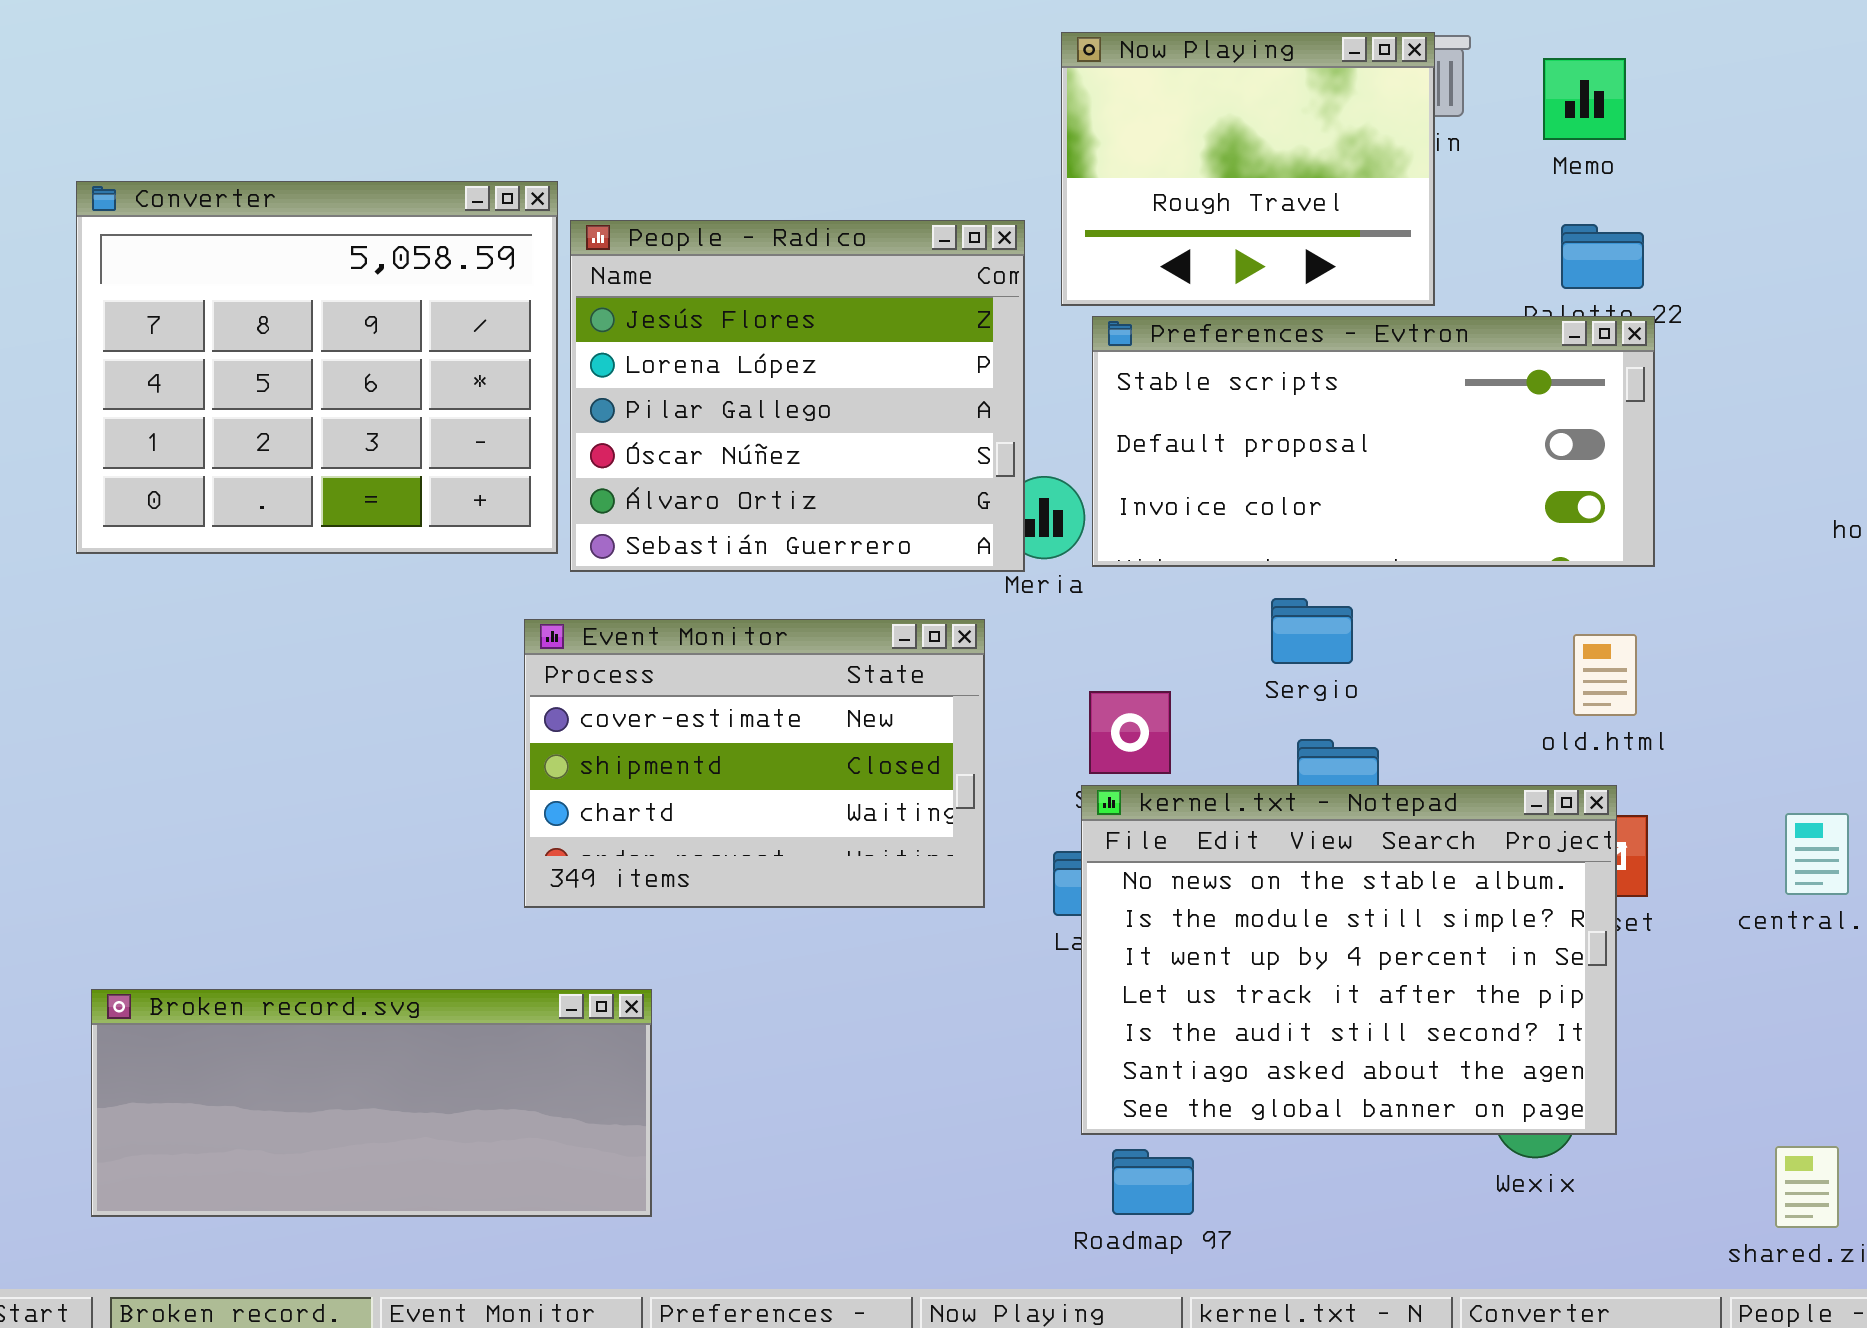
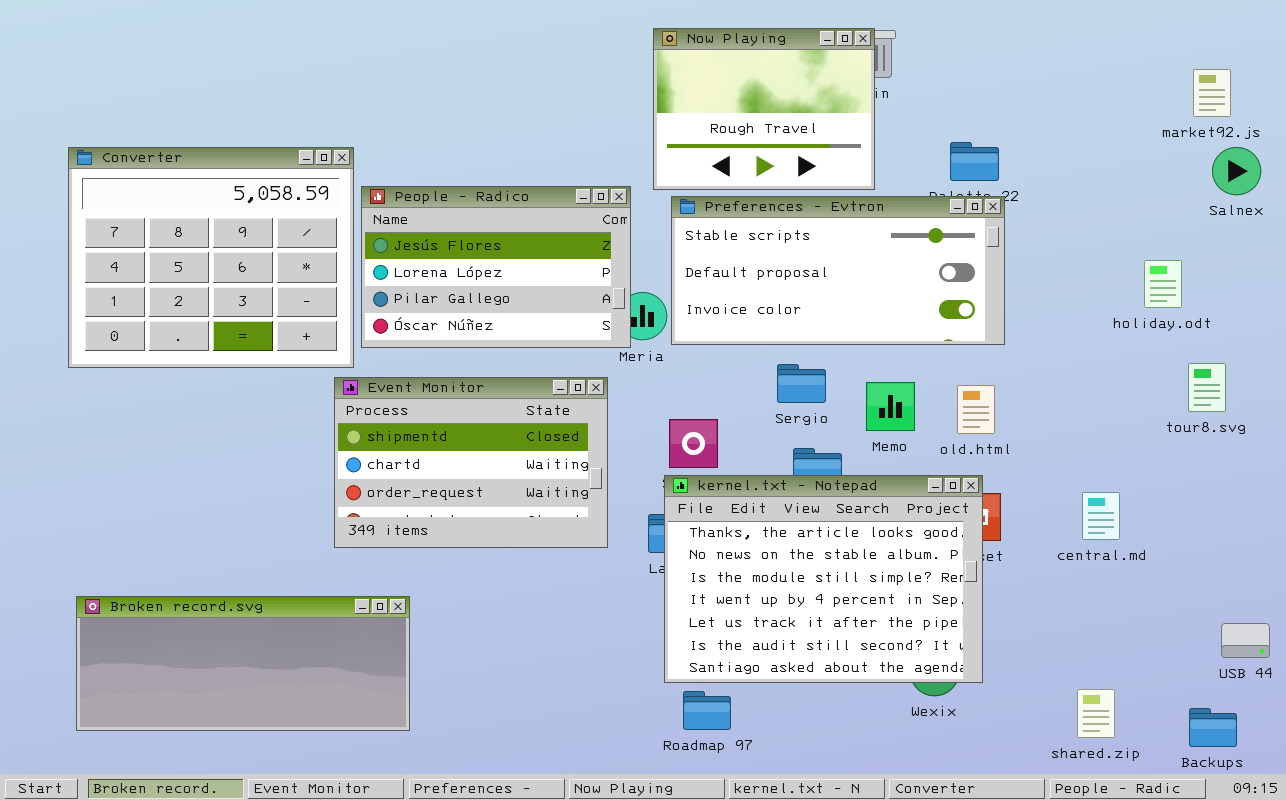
Memo: [1543,58,1626,140] -> [866,382,915,431], moved
Converter: [76,181,558,554] -> [68,147,354,368], moved
People - Radico: [570,220,1025,572] -> [361,186,631,348], resized
Event Monitor: [524,619,985,908] -> [334,377,608,548], scrolled down 1 row
kernel.txt - Notepad: [1081,785,1617,1135] -> [664,475,983,683], scrolled up 1 row

